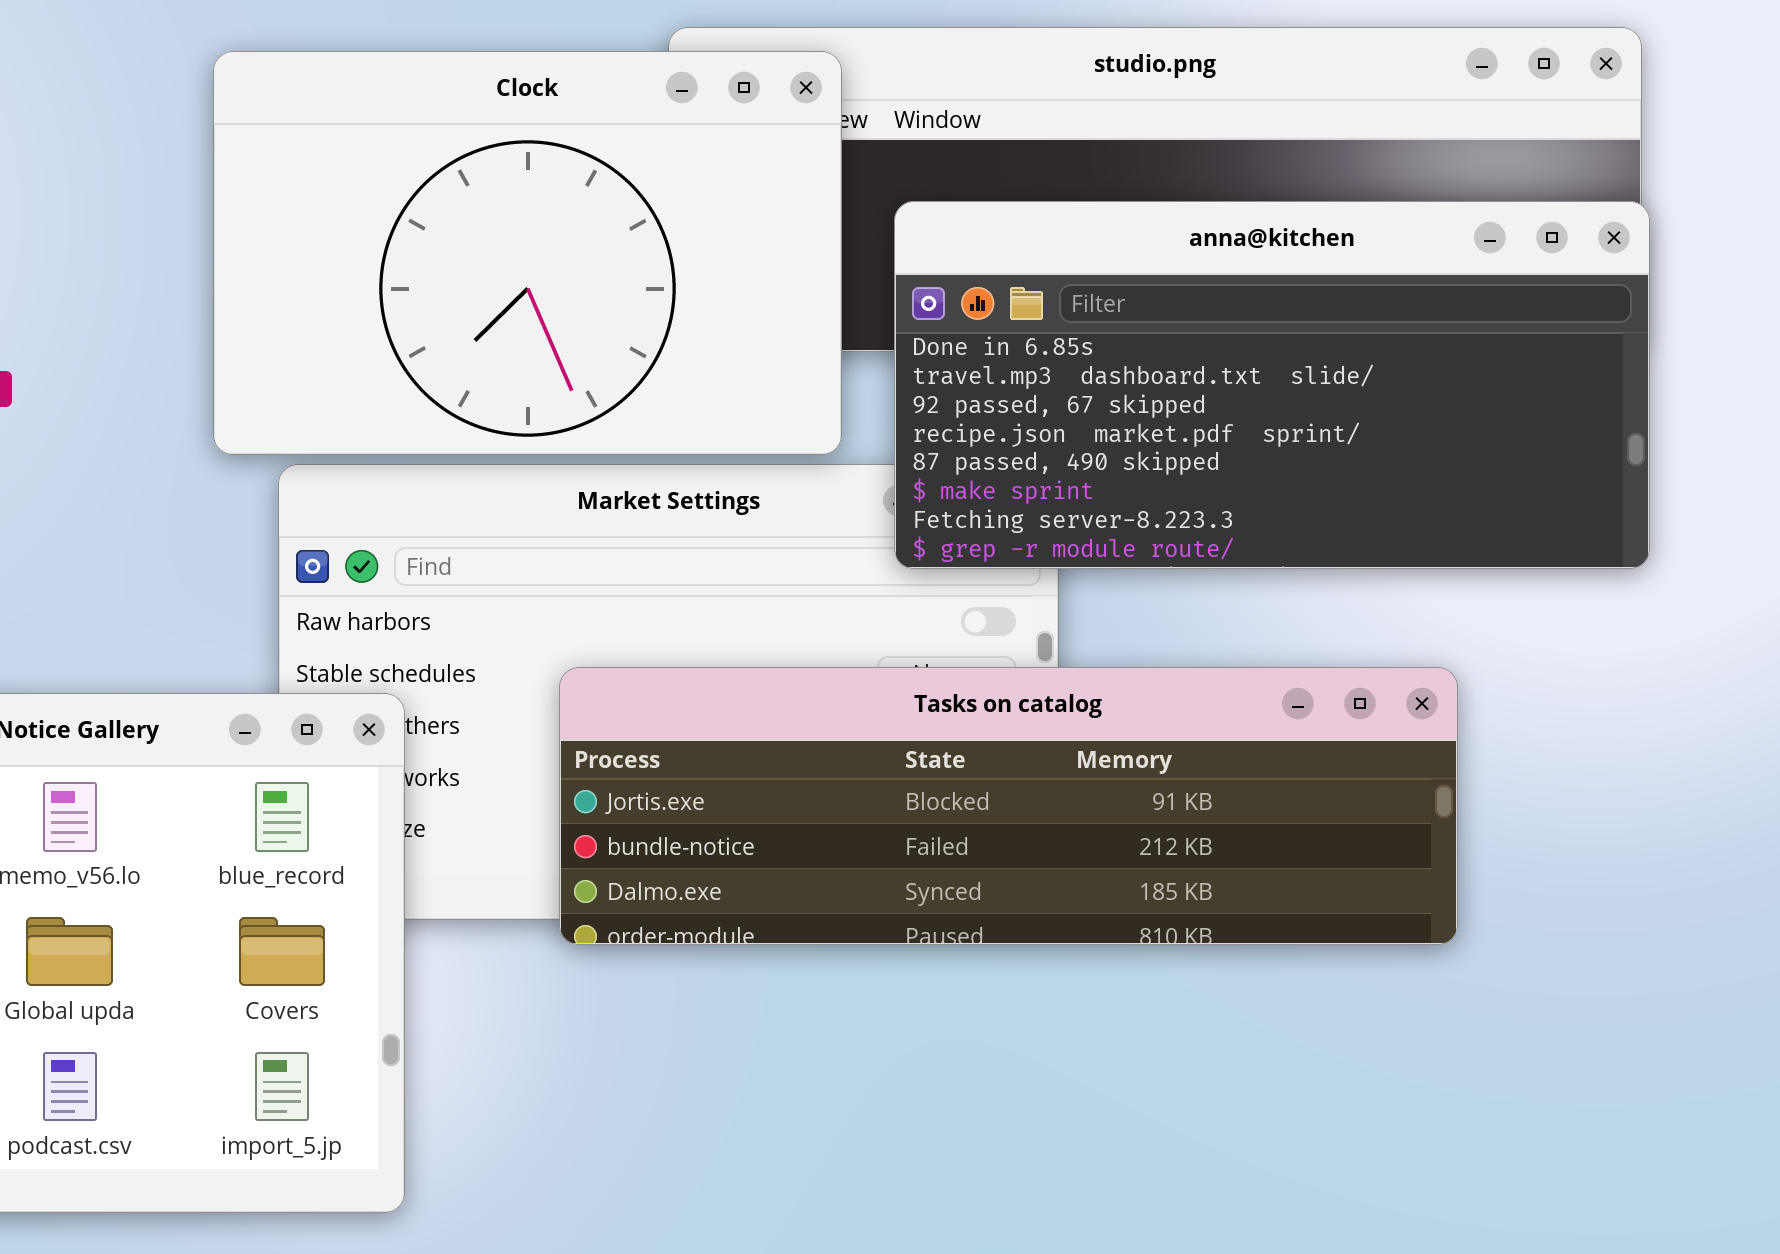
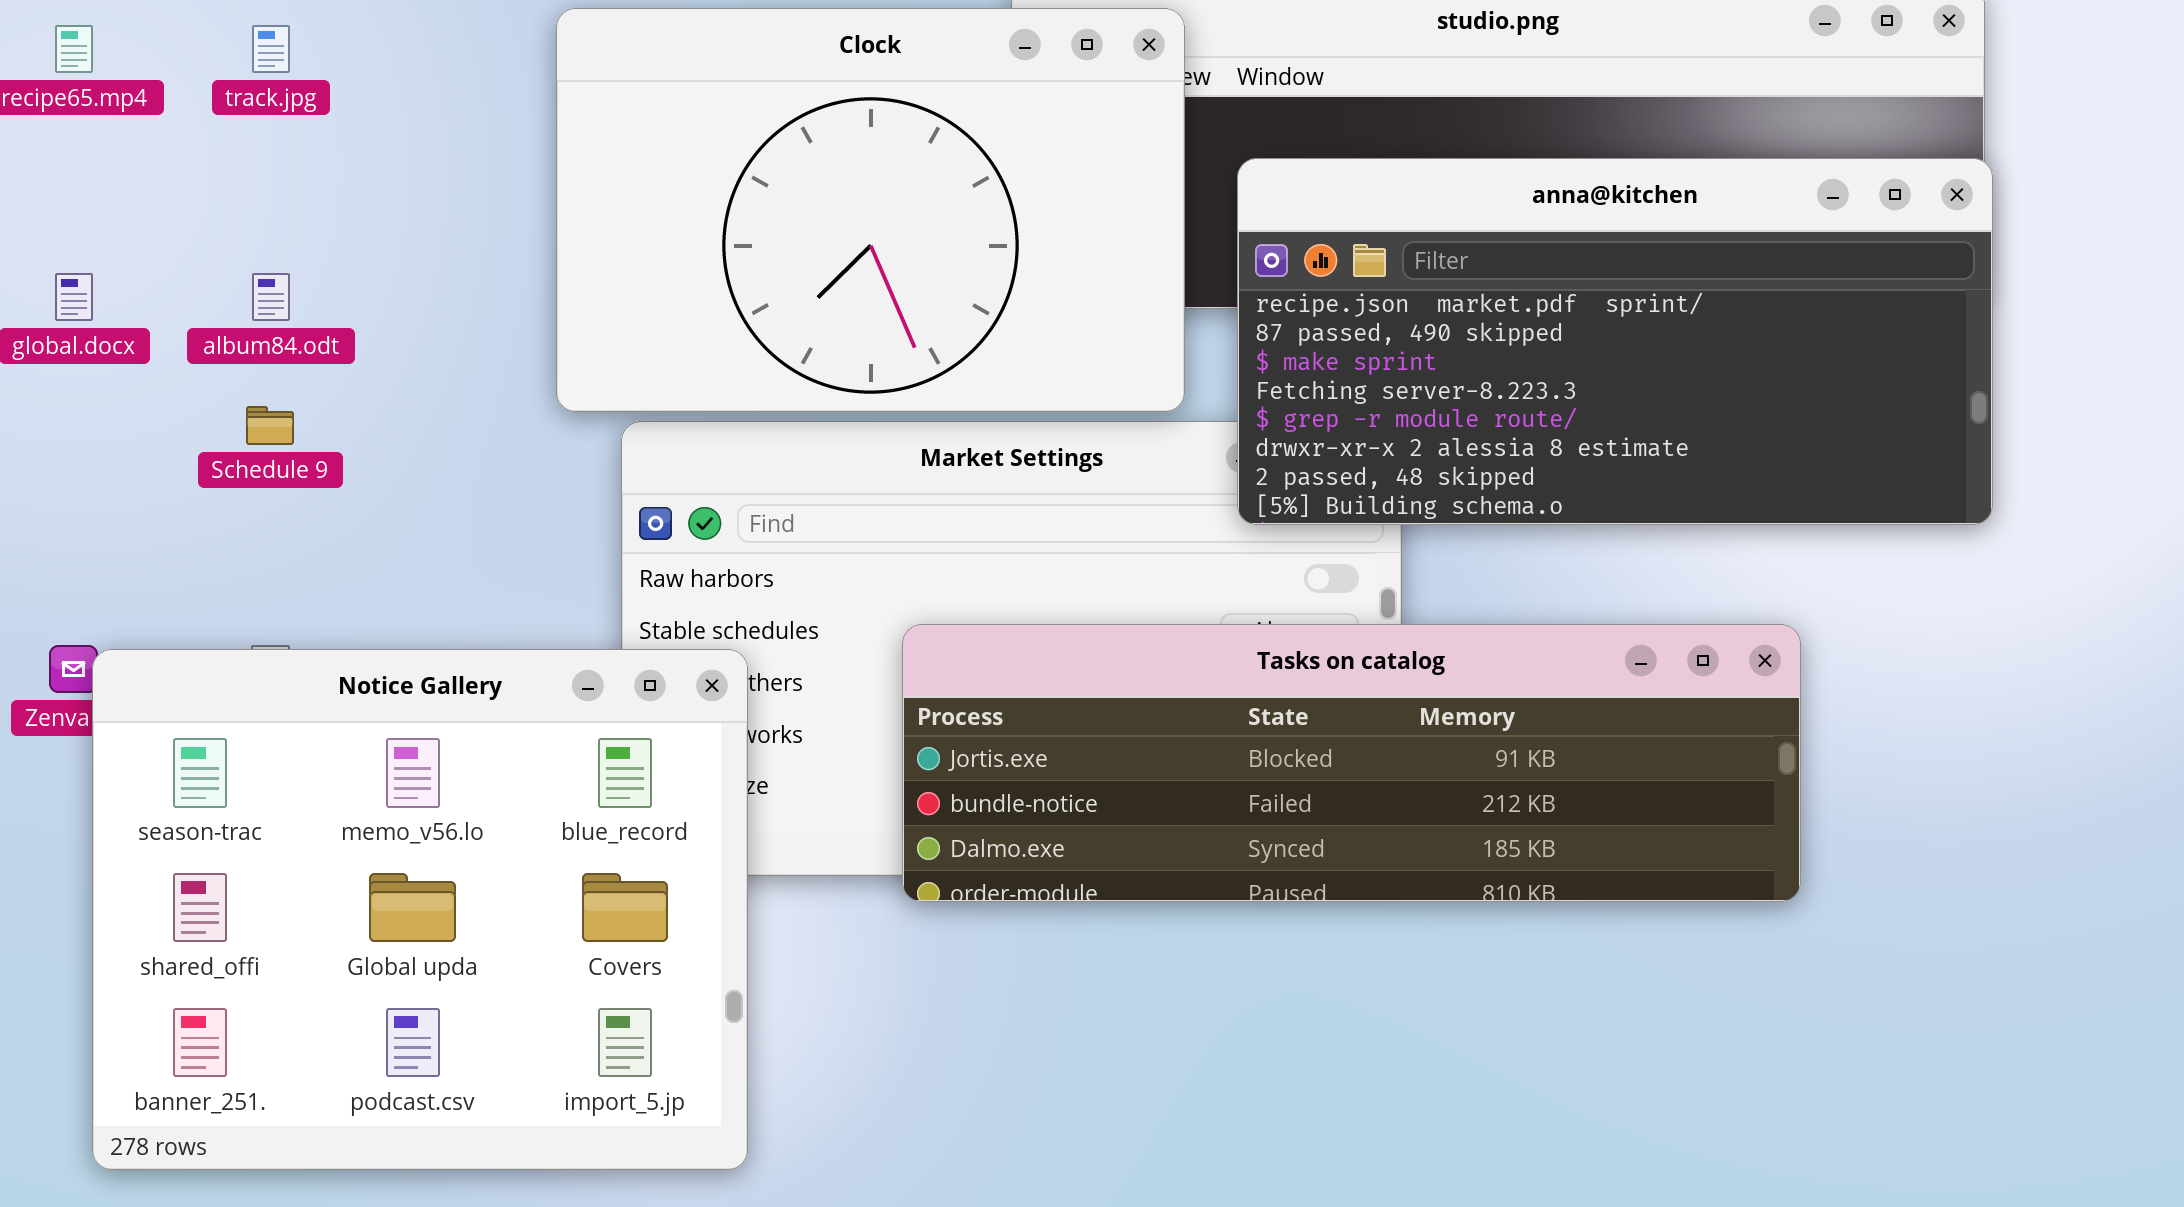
anna@kitchen: [894,201,1650,569] -> [1237,158,1993,525], scrolled down 3 rows

